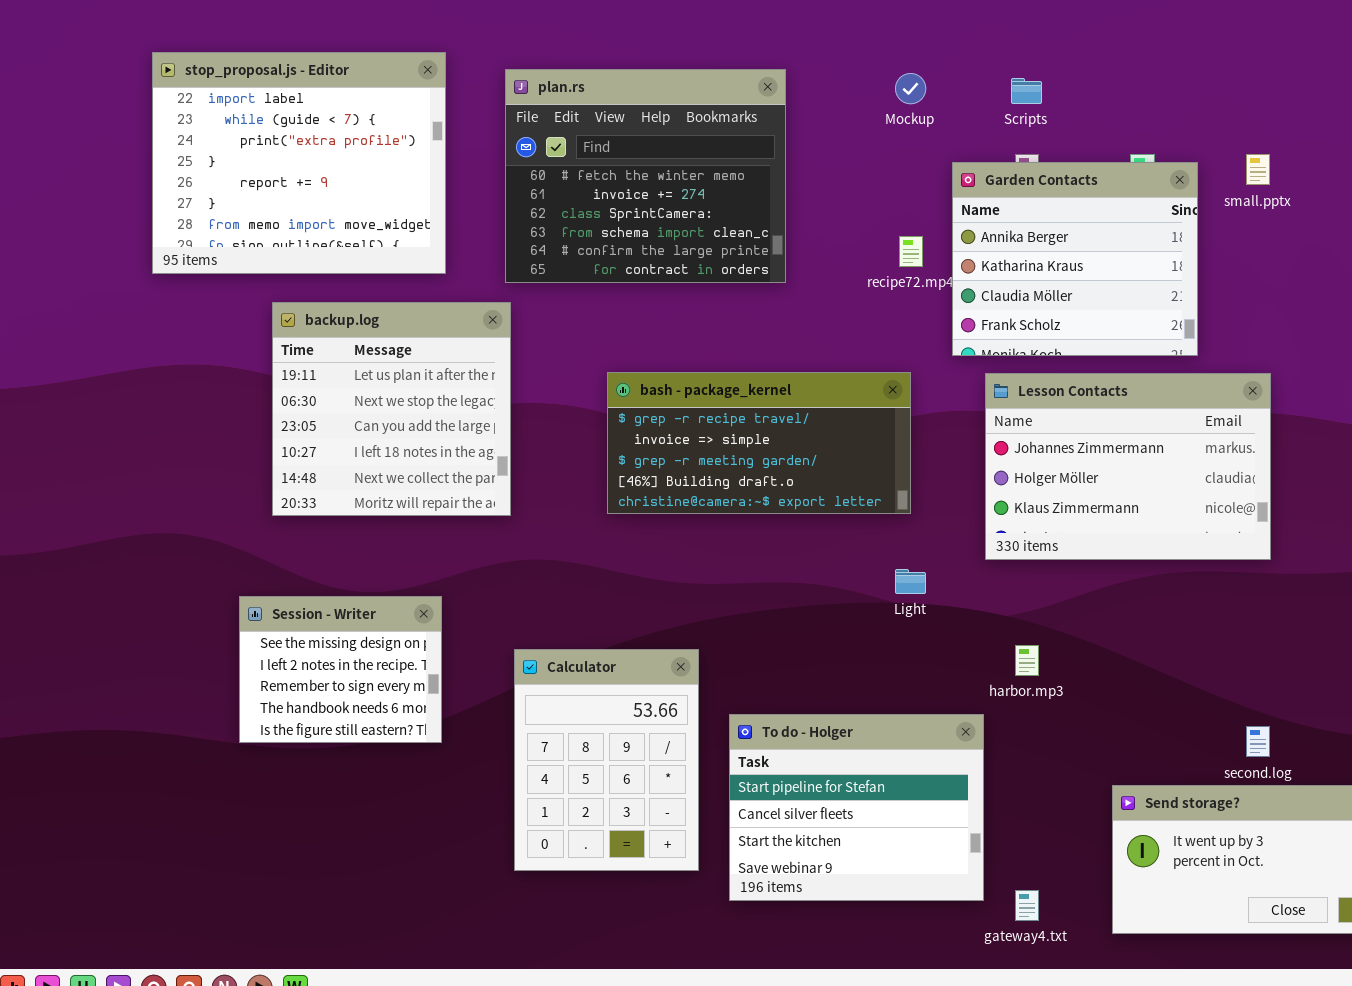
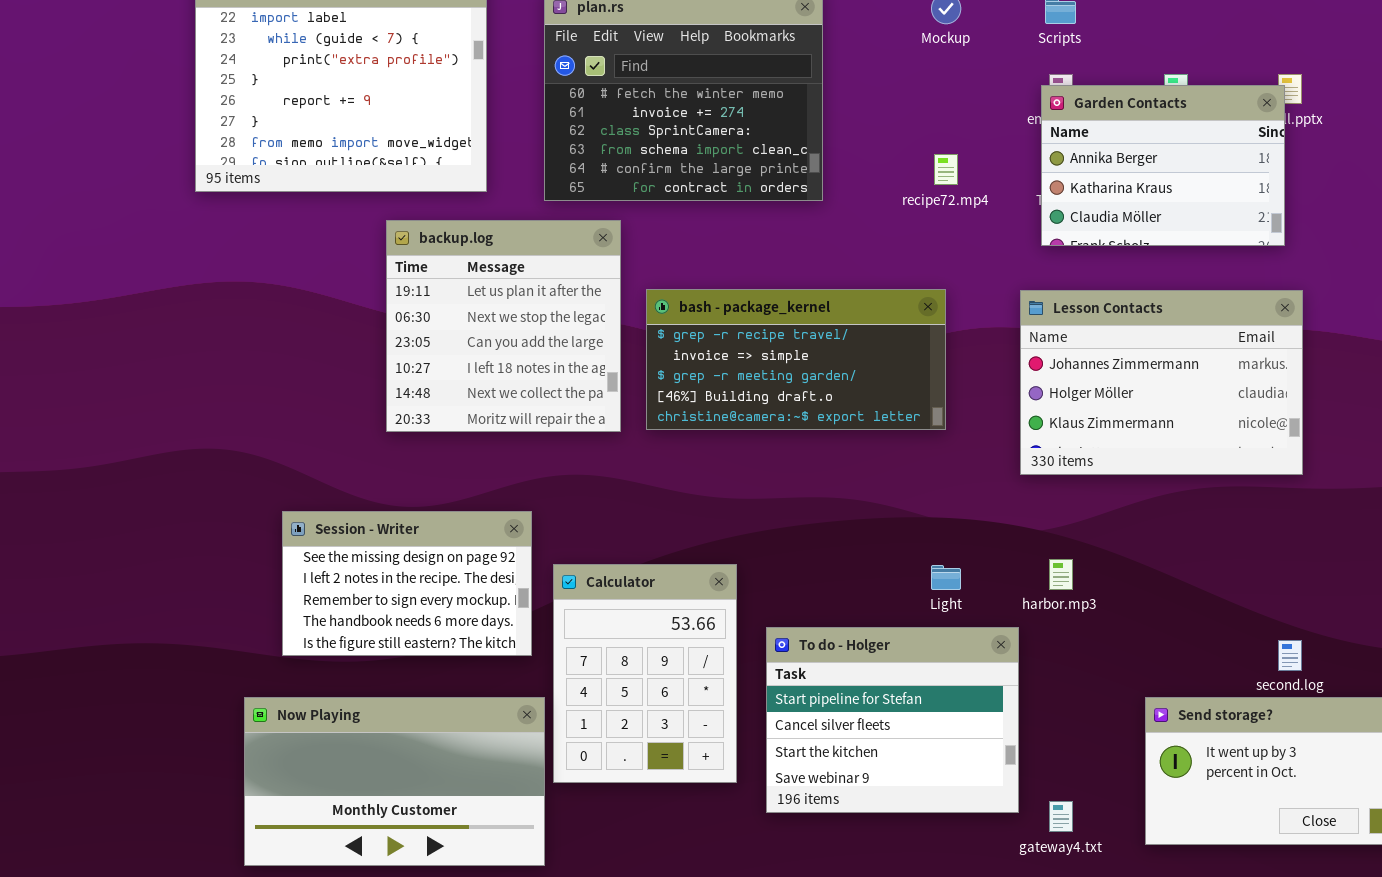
Garden Contacts: [952,162,1198,356] -> [1041,85,1285,246], moved, resized
backup.log: [272,302,511,516] -> [386,220,621,432], moved
Light: [895,569,926,594] -> [931,565,961,590], moved
Session - Writer: [239,596,442,743] -> [282,511,532,656], resized
Now Playing: none -> [244,697,545,866], opened

